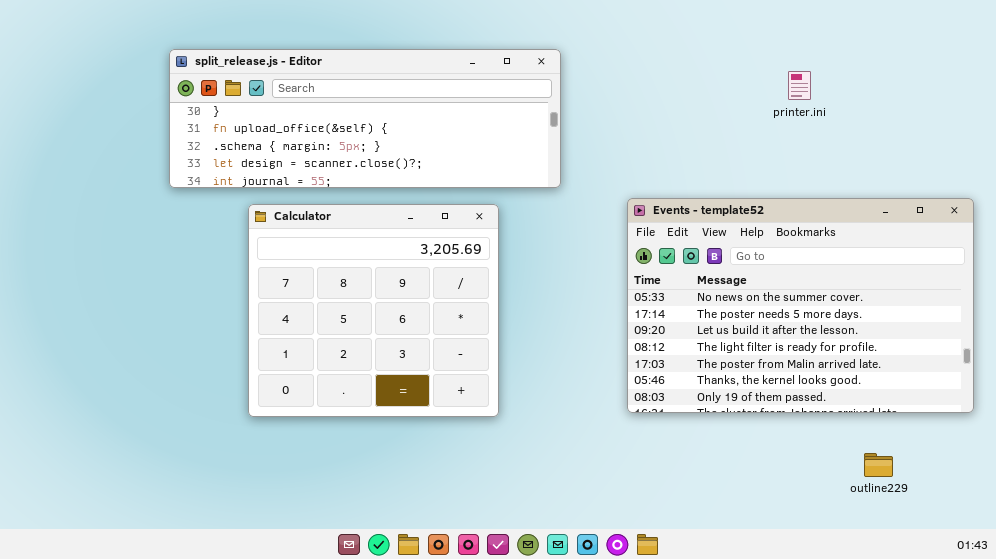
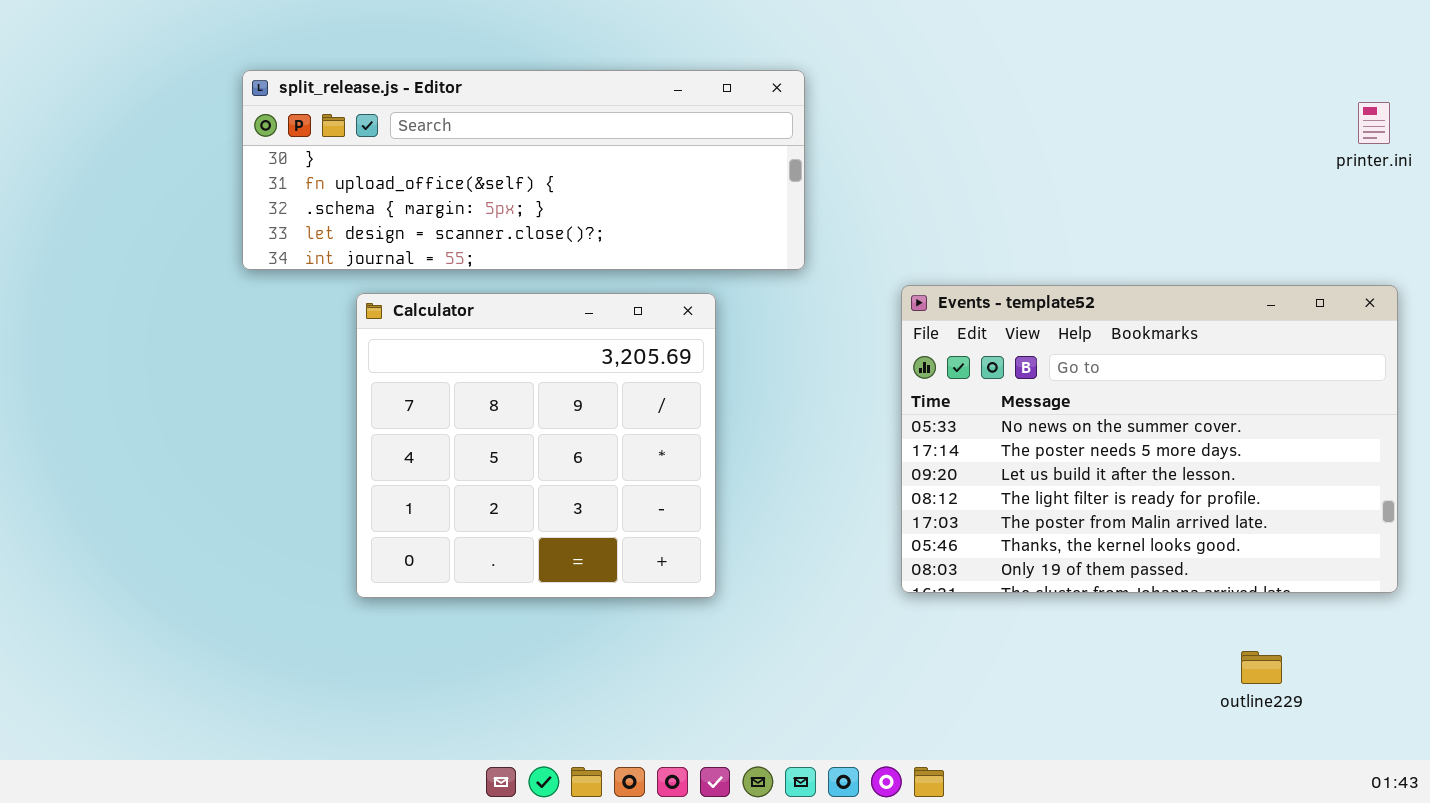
printer.ini: [788,71,811,100] -> [1358,102,1390,144], moved

